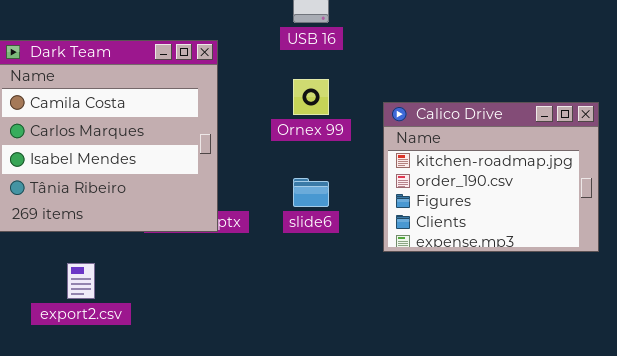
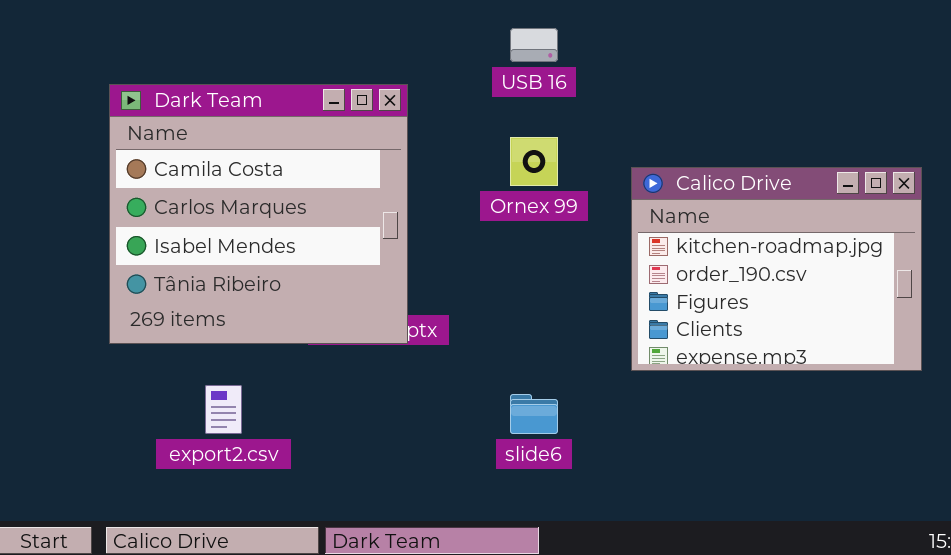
slide6: [293,178,329,207] -> [510,394,558,434], moved

